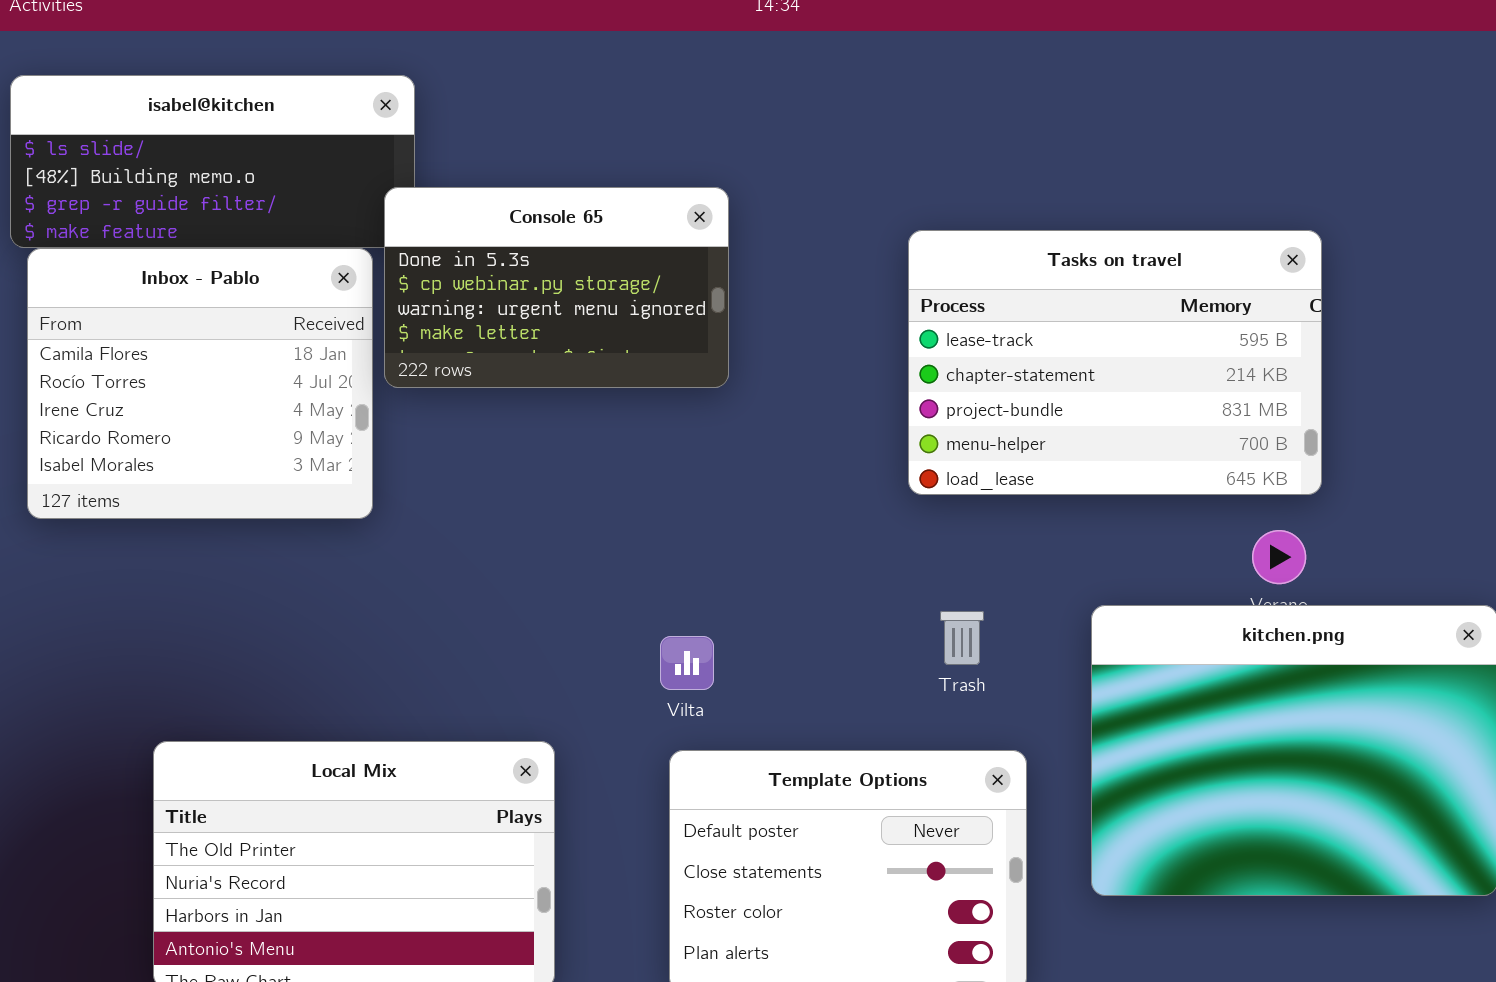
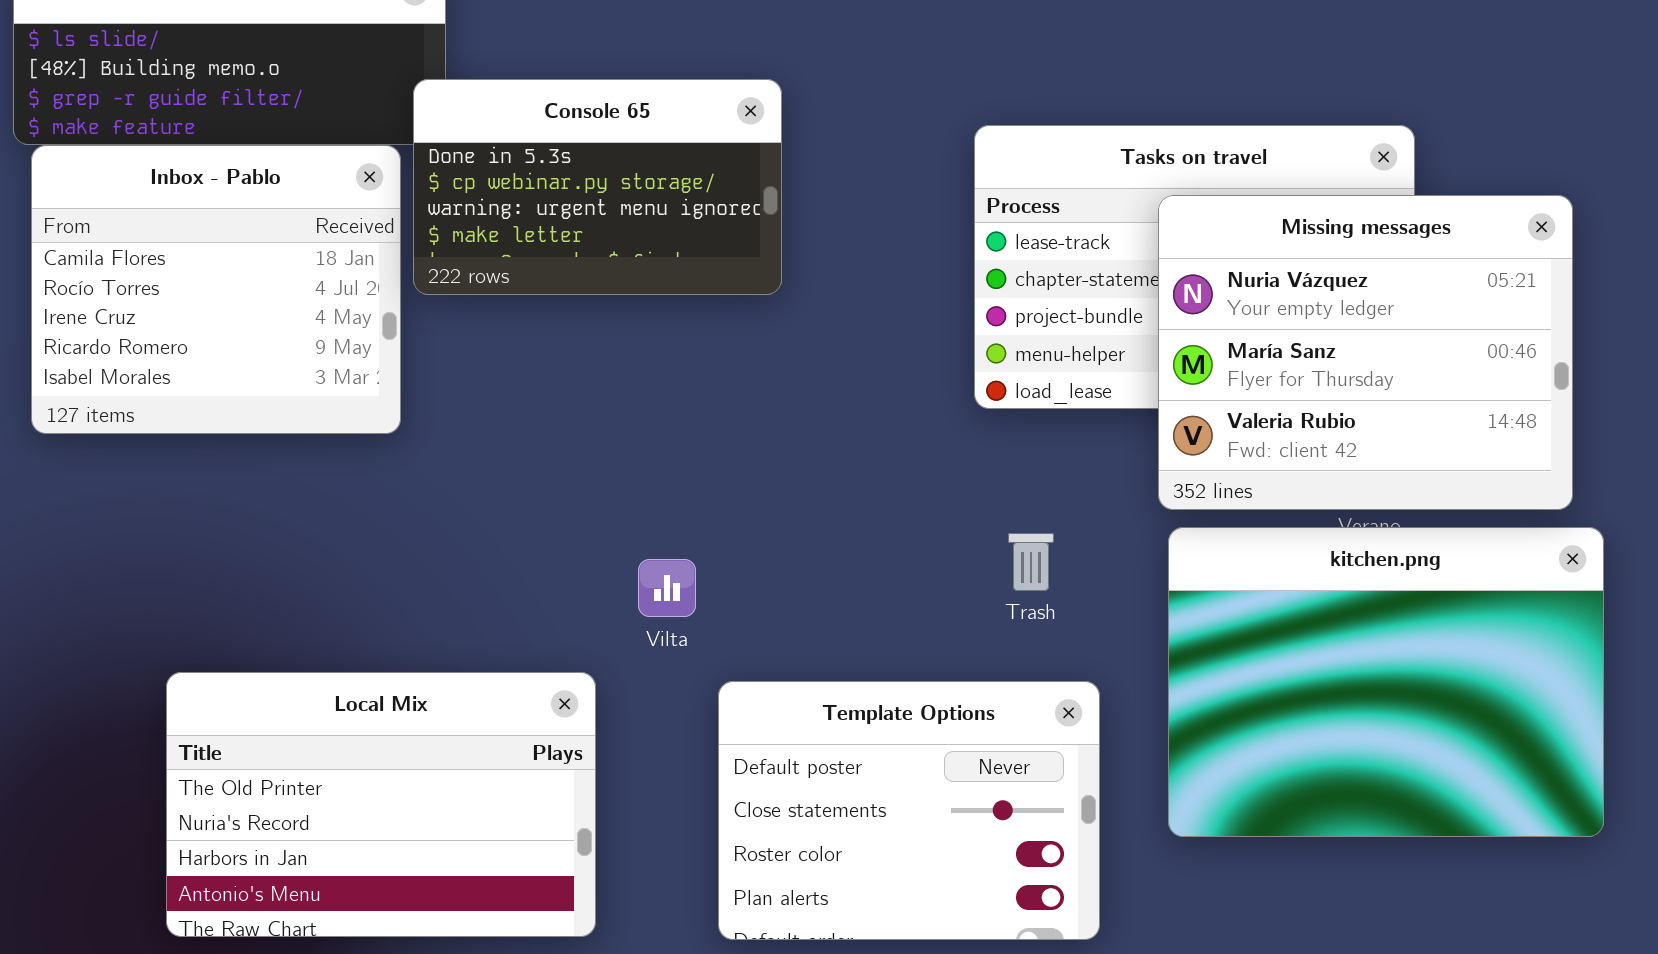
Missing messages: none -> [1158,195,1573,510], opened
Vilta: [660,636,714,690] -> [638,559,696,617], moved

